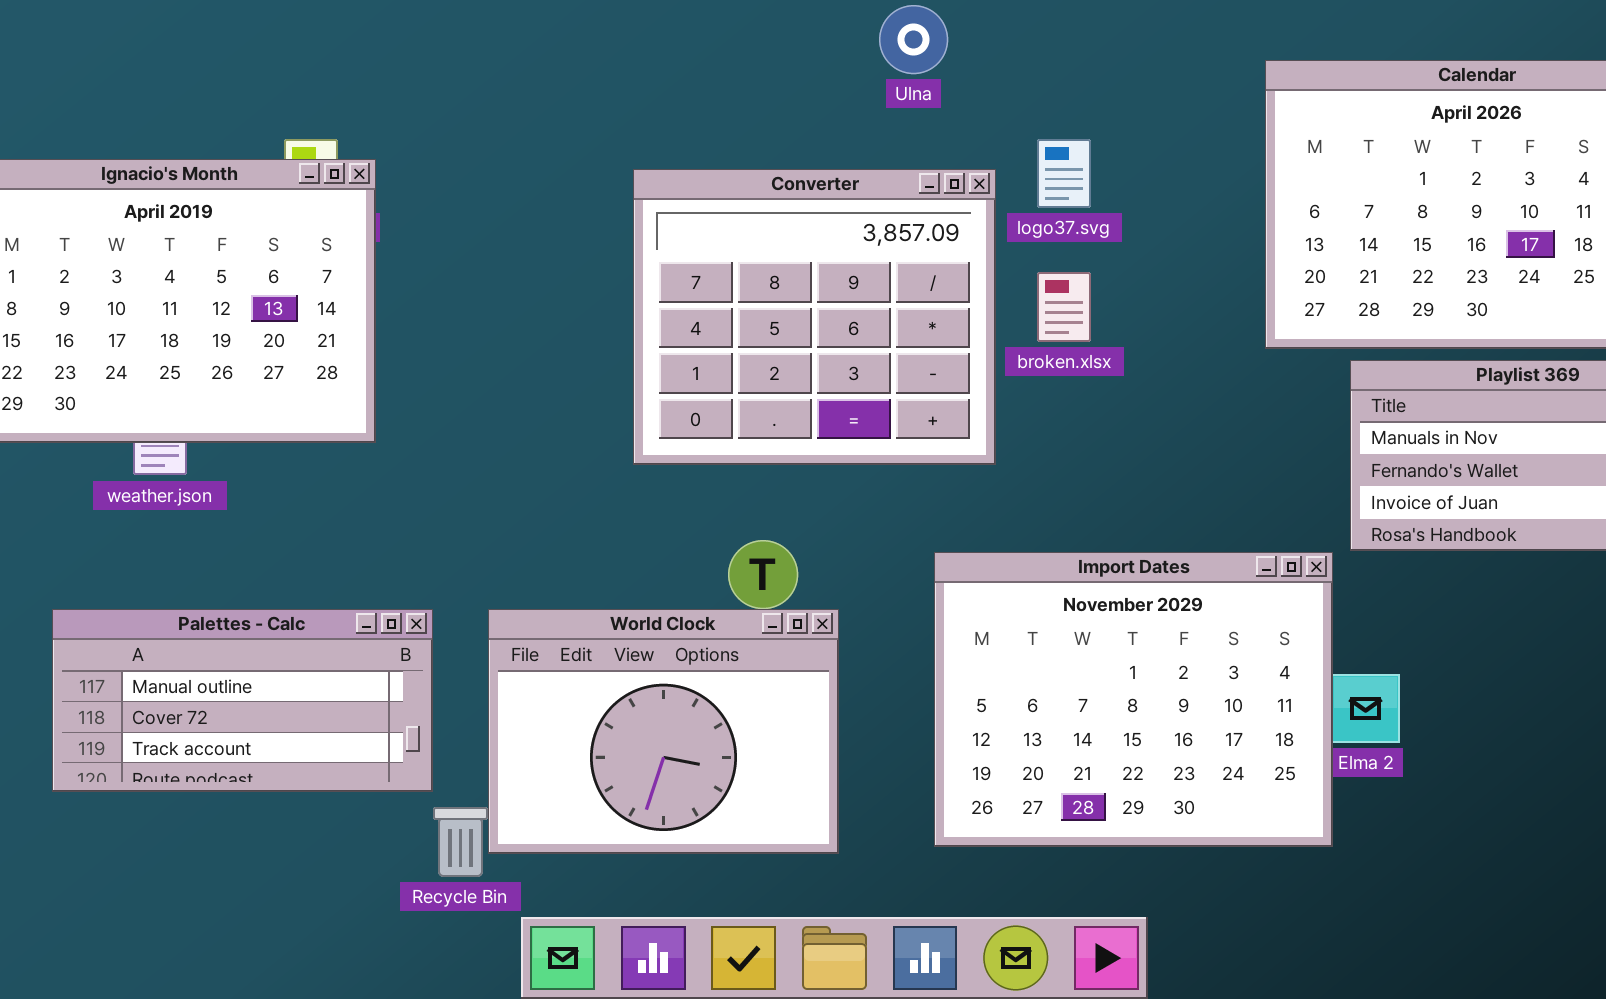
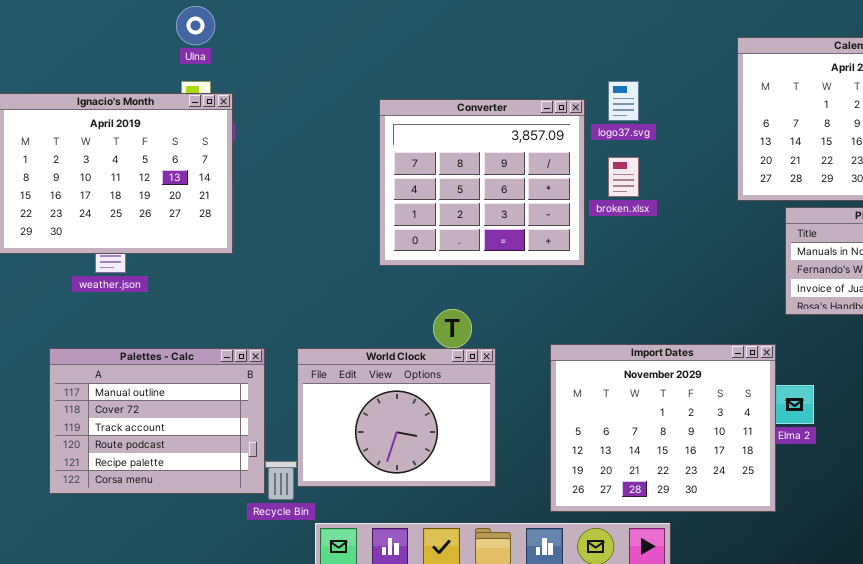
Ulna: [879,5,948,74] -> [176,6,215,45], moved
Import Dates: [934,552,1333,847] -> [550,344,776,512], moved
Palettes - Calc: [52,609,433,792] -> [49,348,265,494], resized

